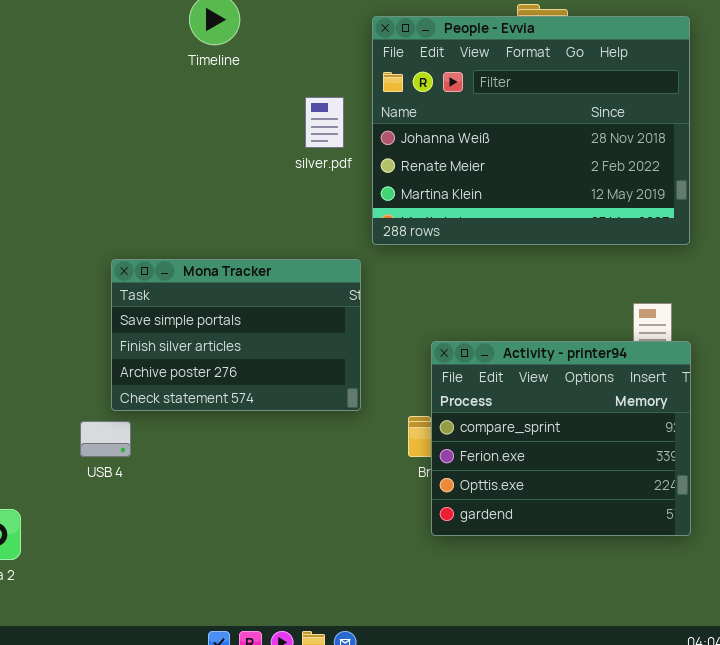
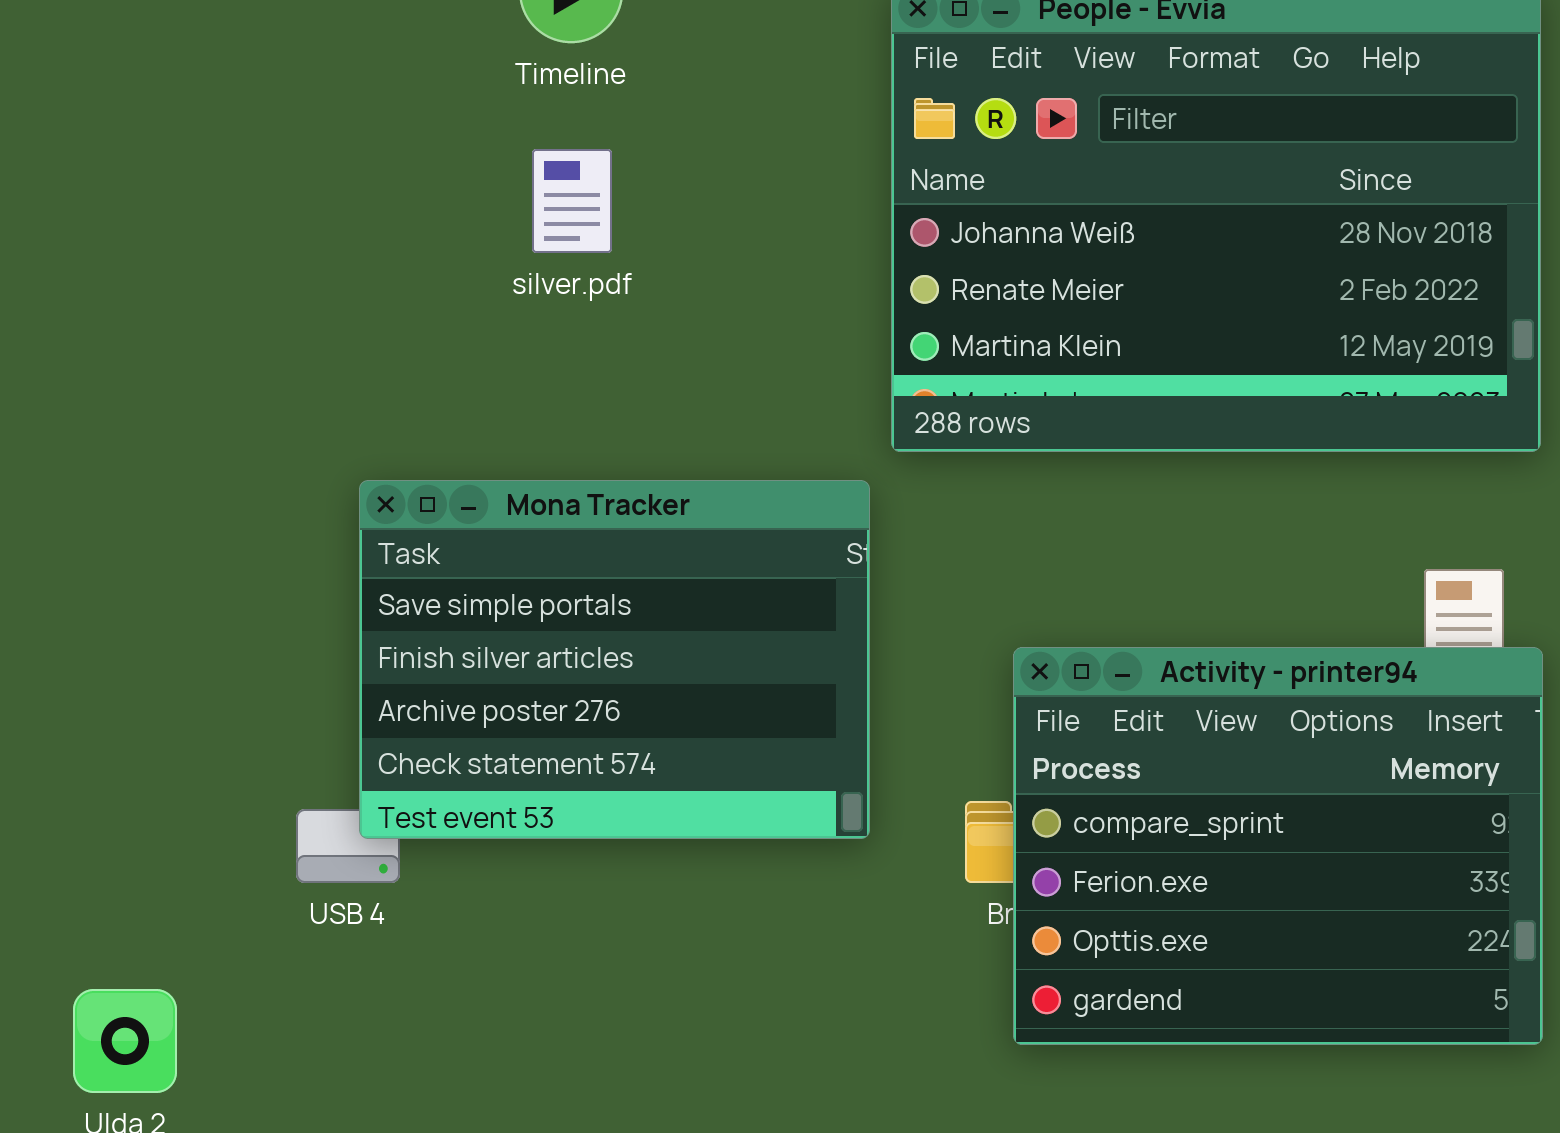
silver.pdf: [305,97,344,148] -> [532,149,612,253], moved
Mona Tracker: [111,259,361,411] -> [359,480,870,839], resized

